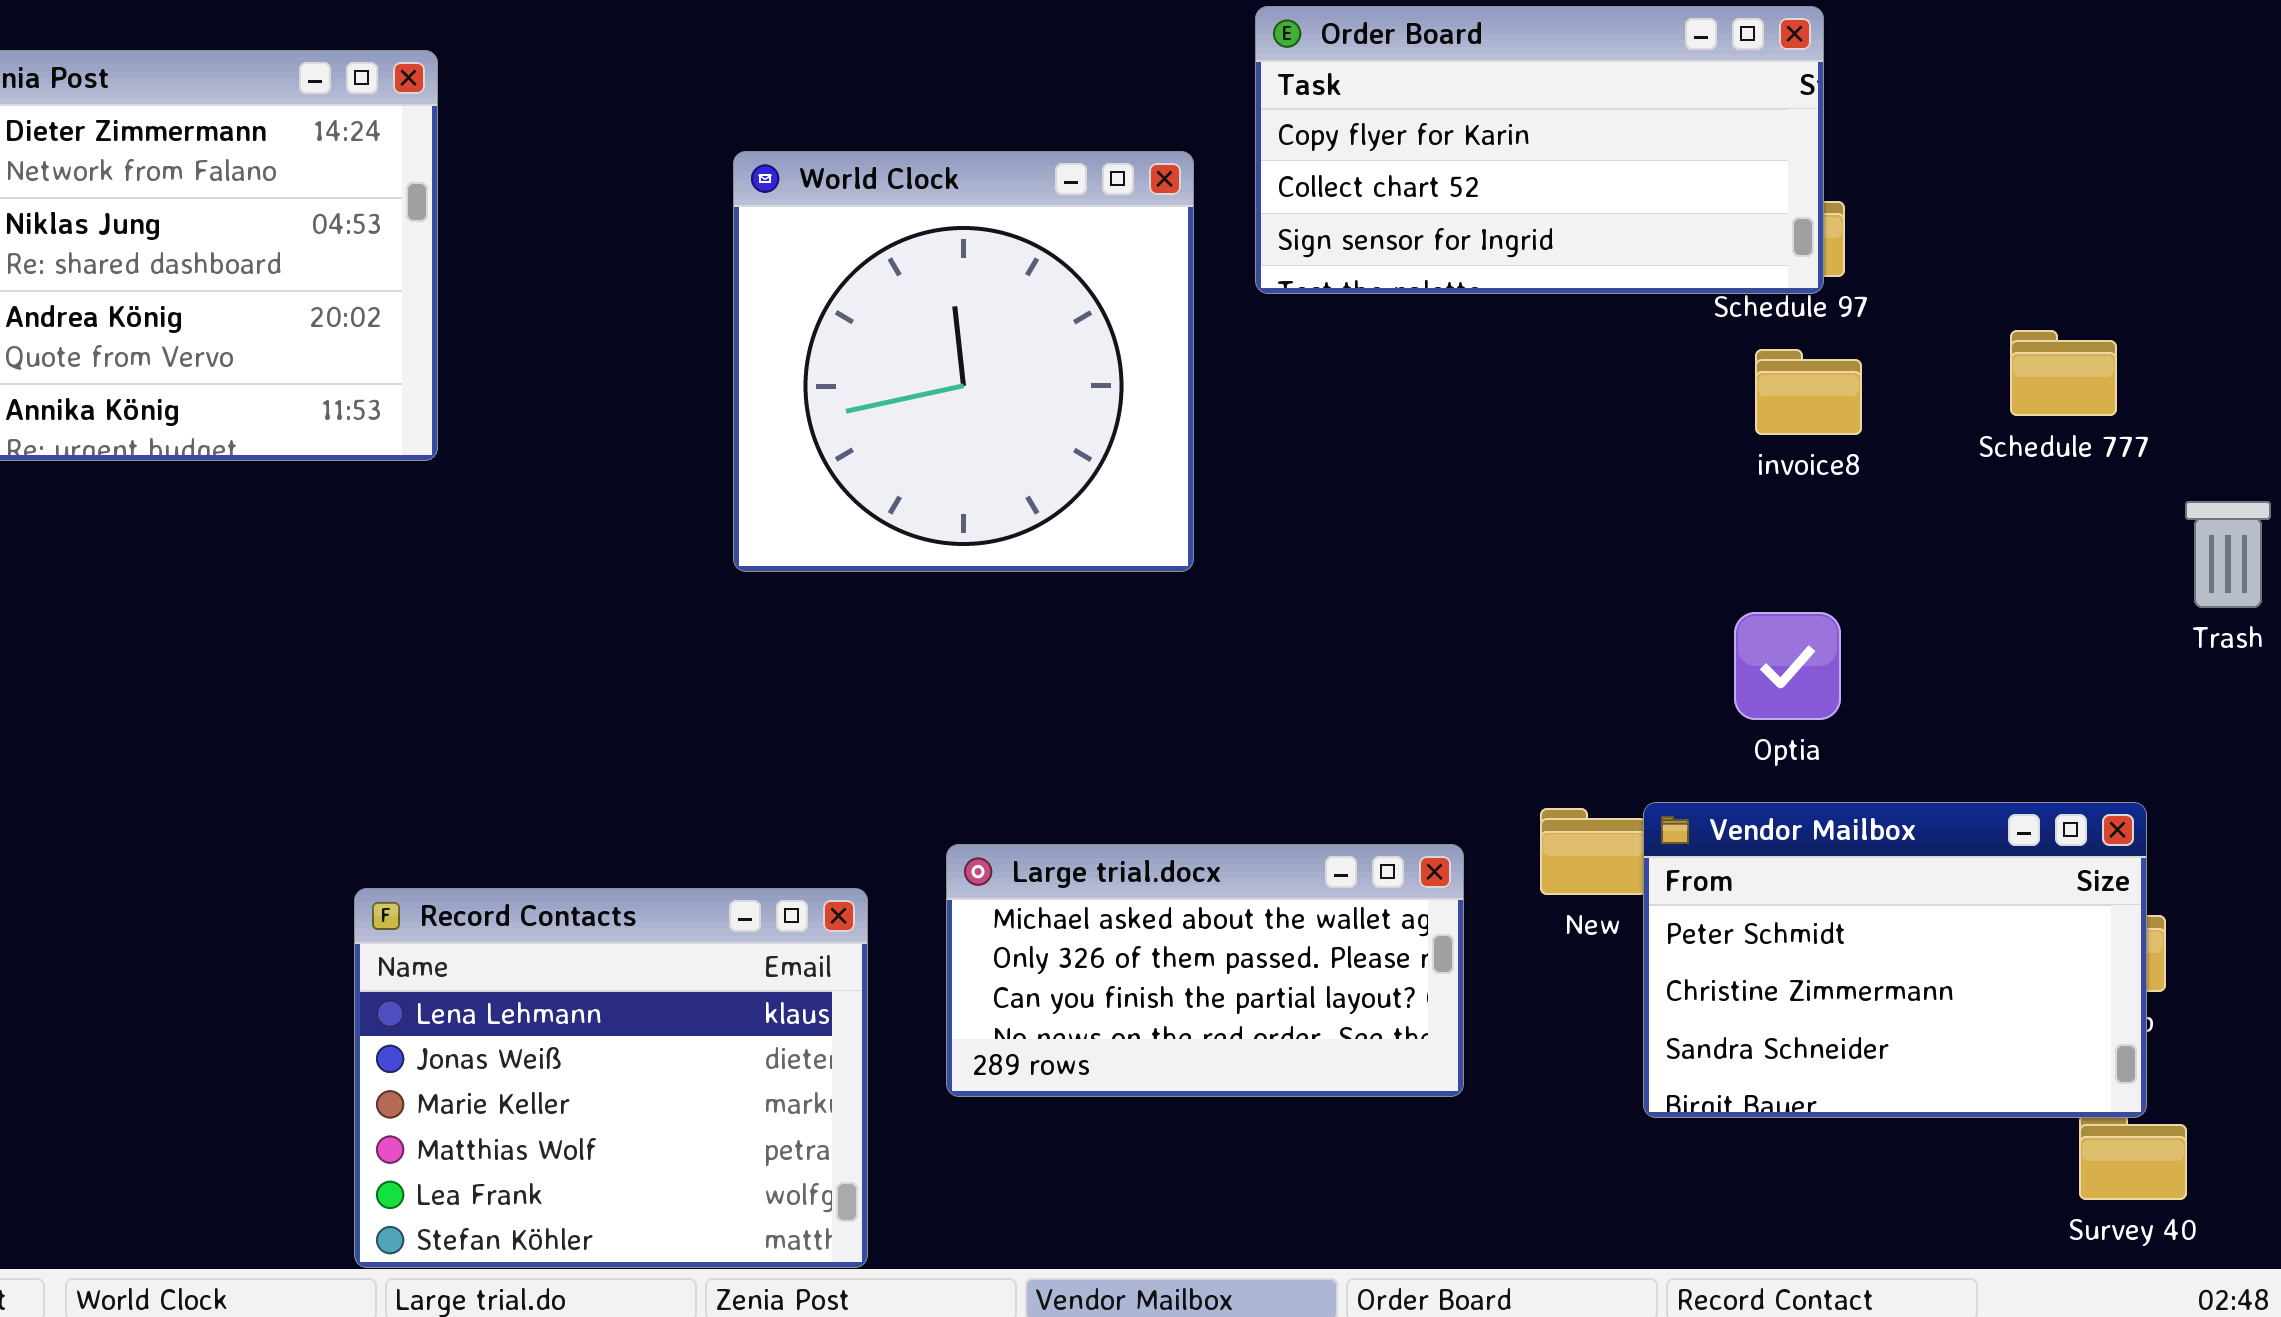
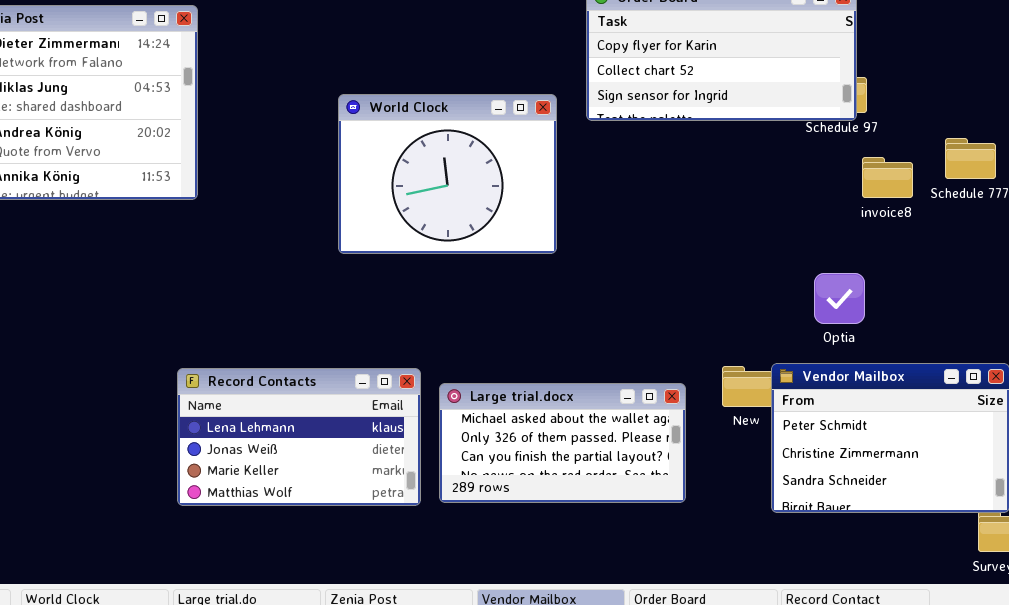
World Clock: [733,151,1194,572] -> [338,94,557,254], resized
invoice8: [1755,349,1862,435] -> [862,157,913,198], moved
Record Contacts: [354,888,868,1268] -> [177,368,421,506], moved, resized

